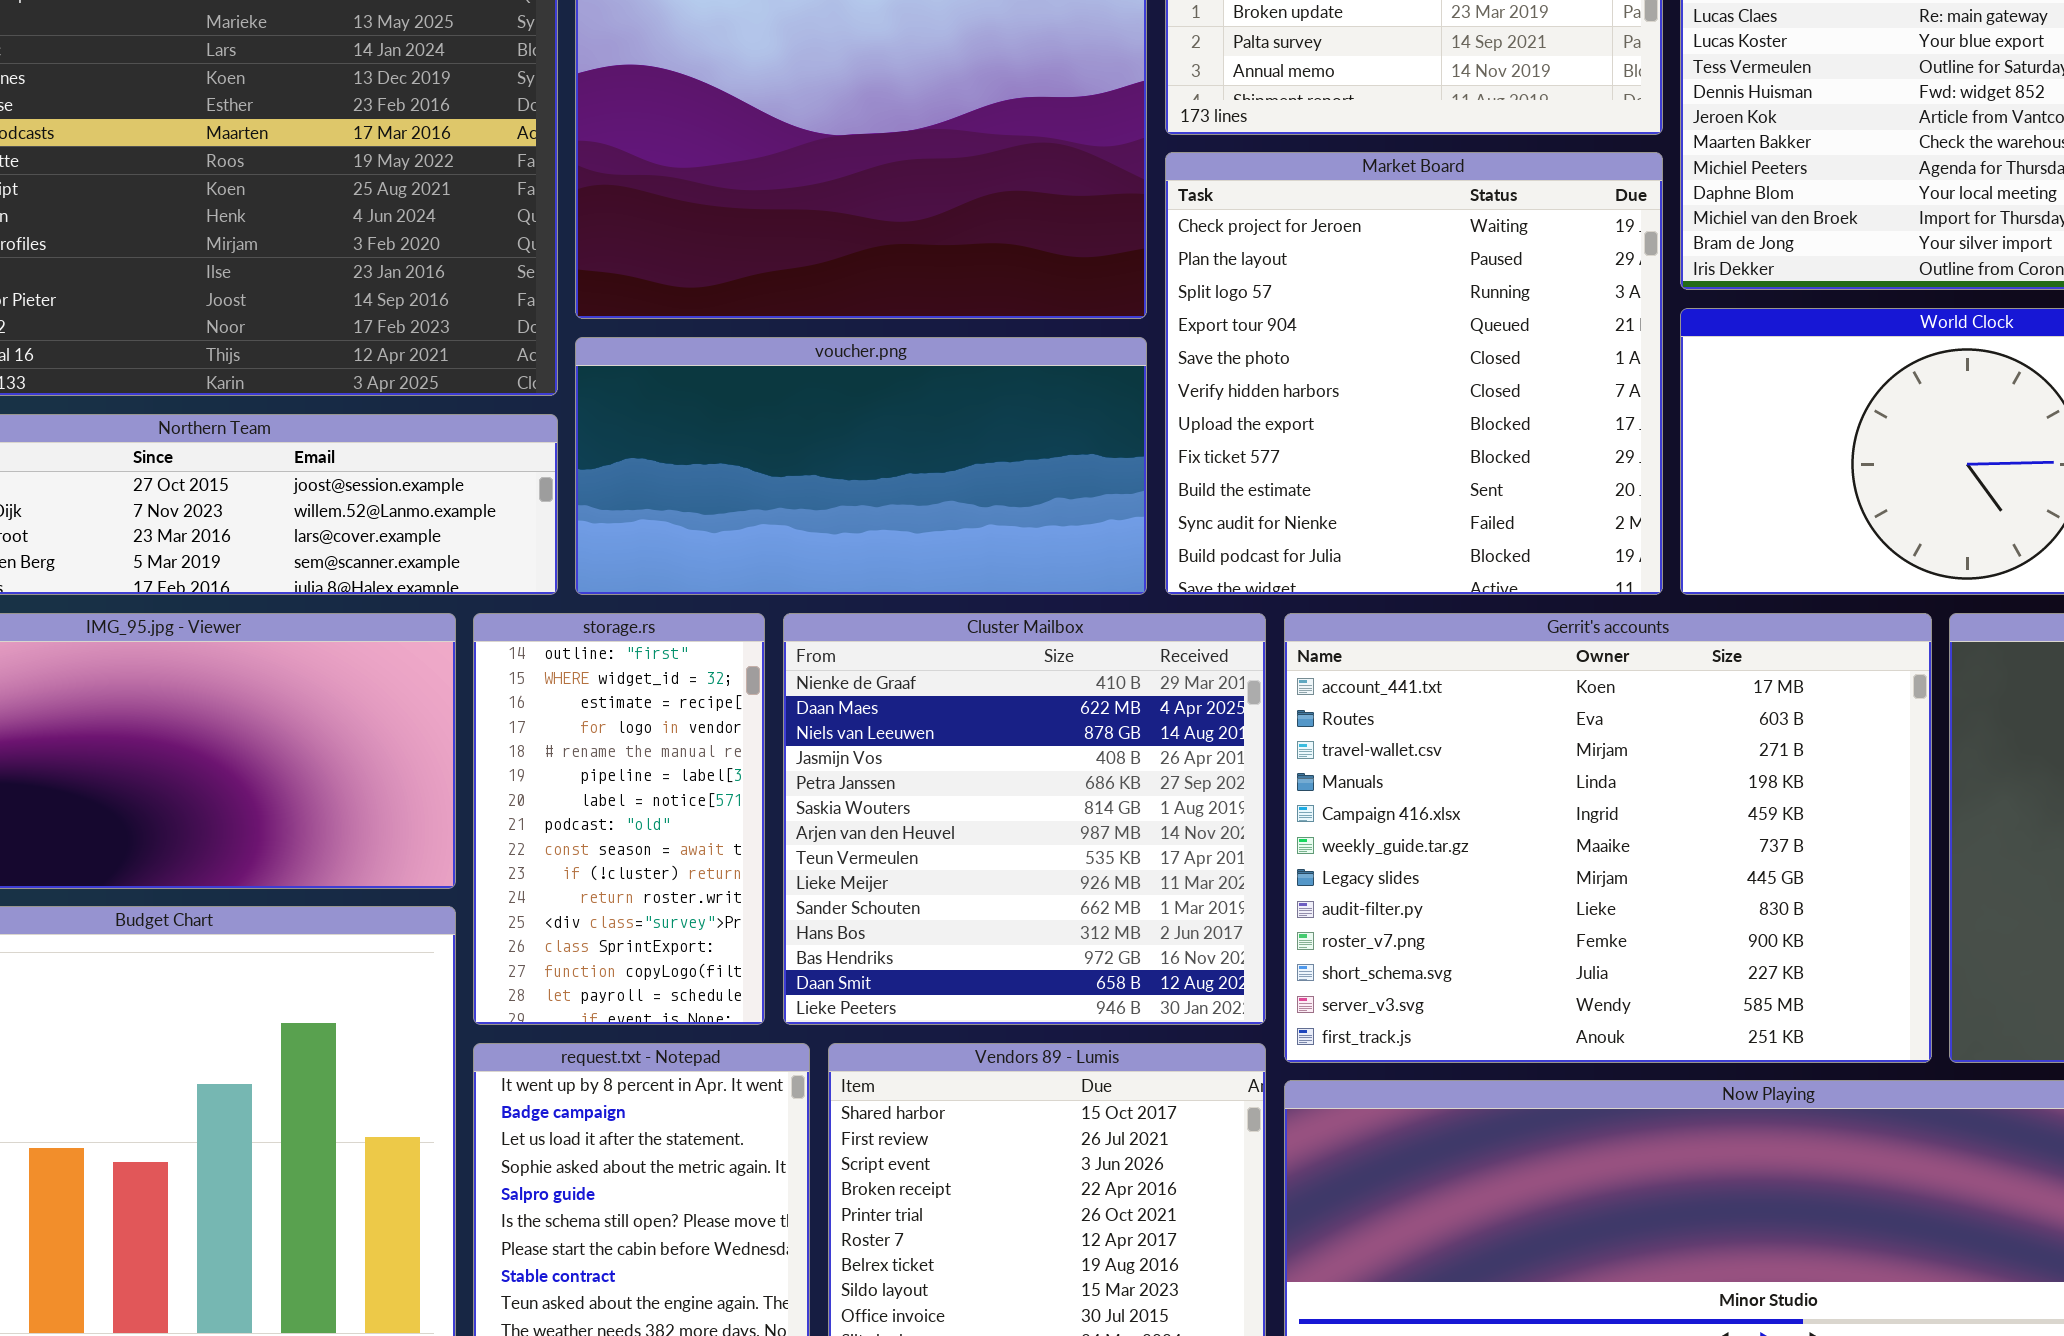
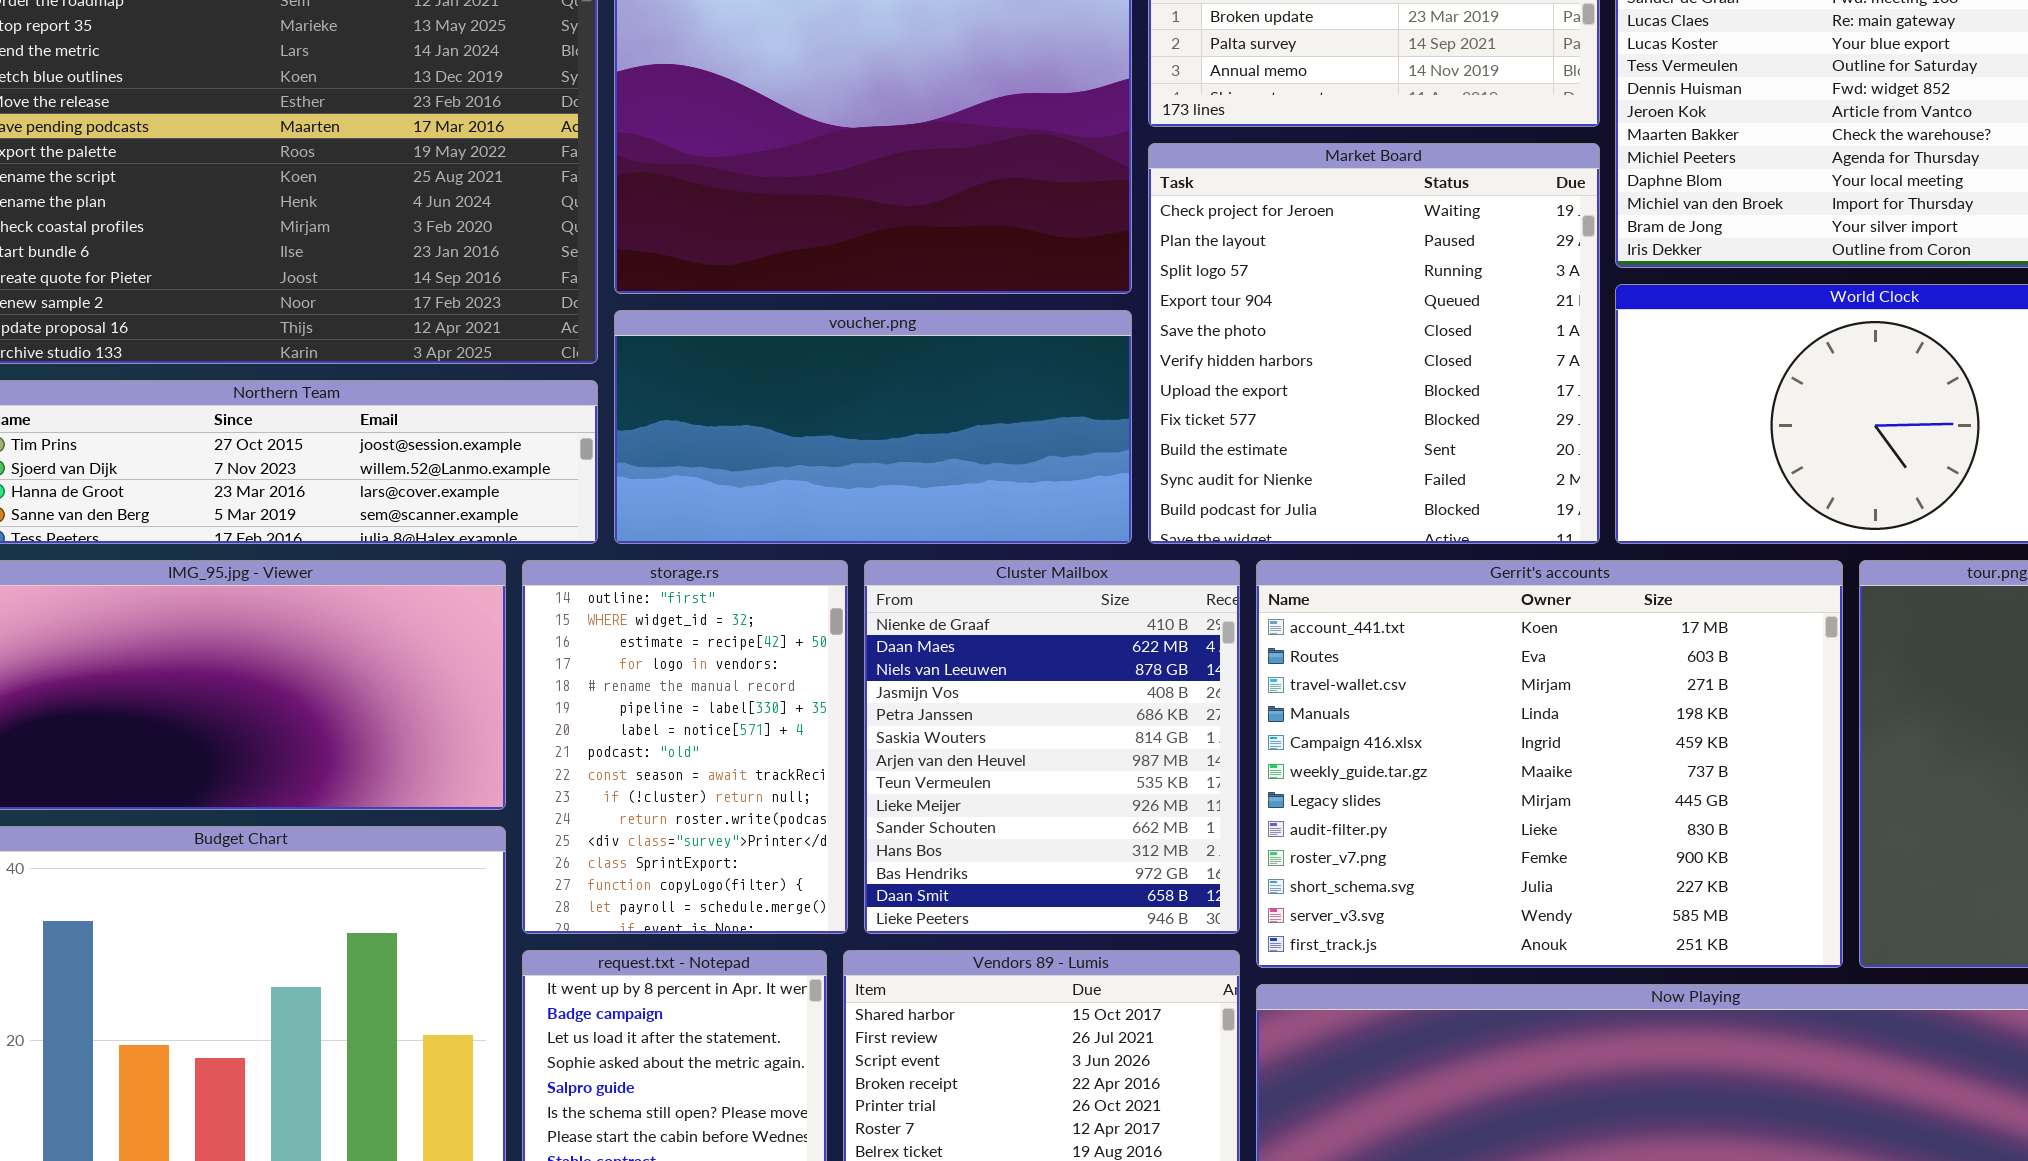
storage.rs: [473,613,765,1025] -> [522,560,848,934], resized
Cluster Mailbox: [783,613,1266,1025] -> [864,560,1240,934], resized

